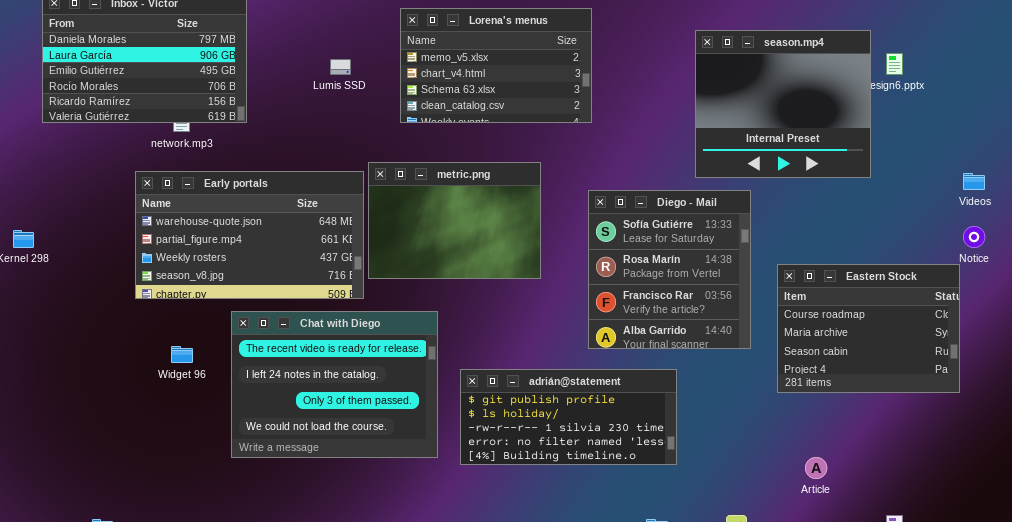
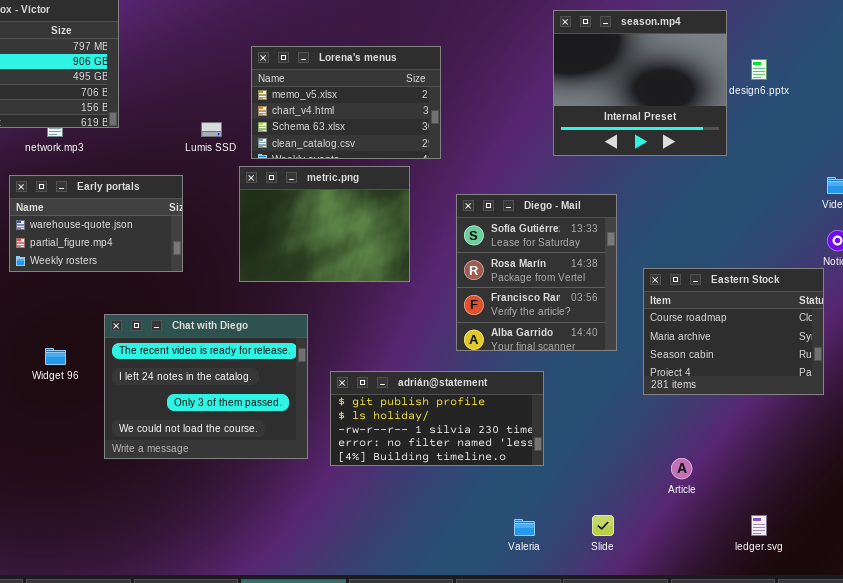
Lorena's menus: [400,8,592,123] -> [251,46,441,159], moved
season.mp4: [695,30,871,178] -> [553,10,727,156], moved
Lumis SSD: [330,59,351,75] -> [201,122,222,137], moved
Early portals: [135,171,364,299] -> [9,175,183,272], resized

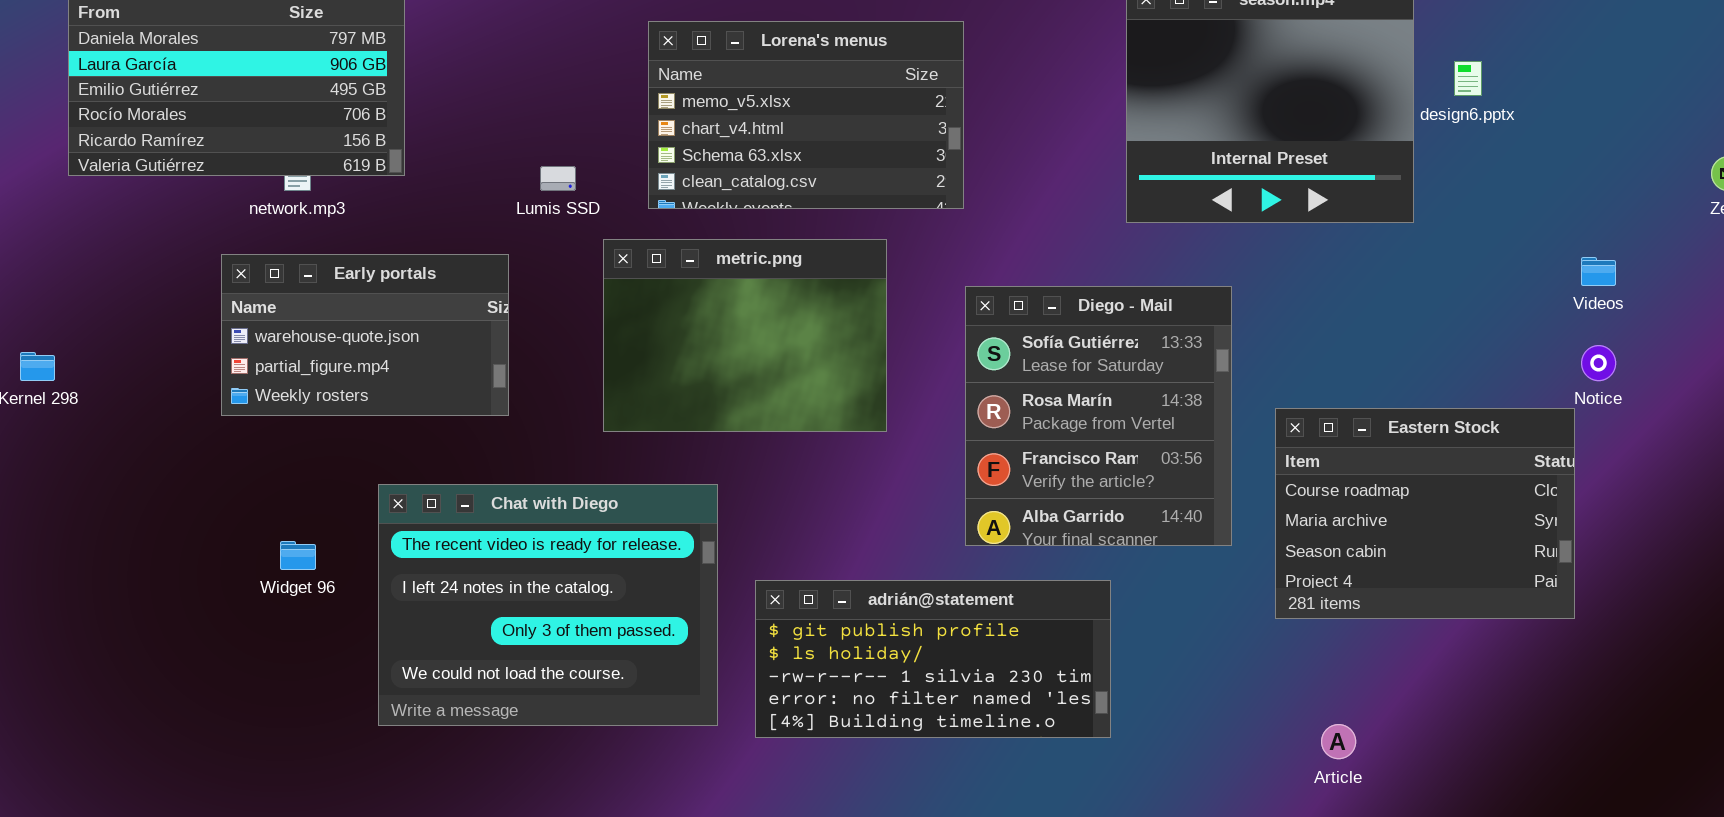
Lorena's menus: [251,46,441,159] -> [648,21,964,209], moved

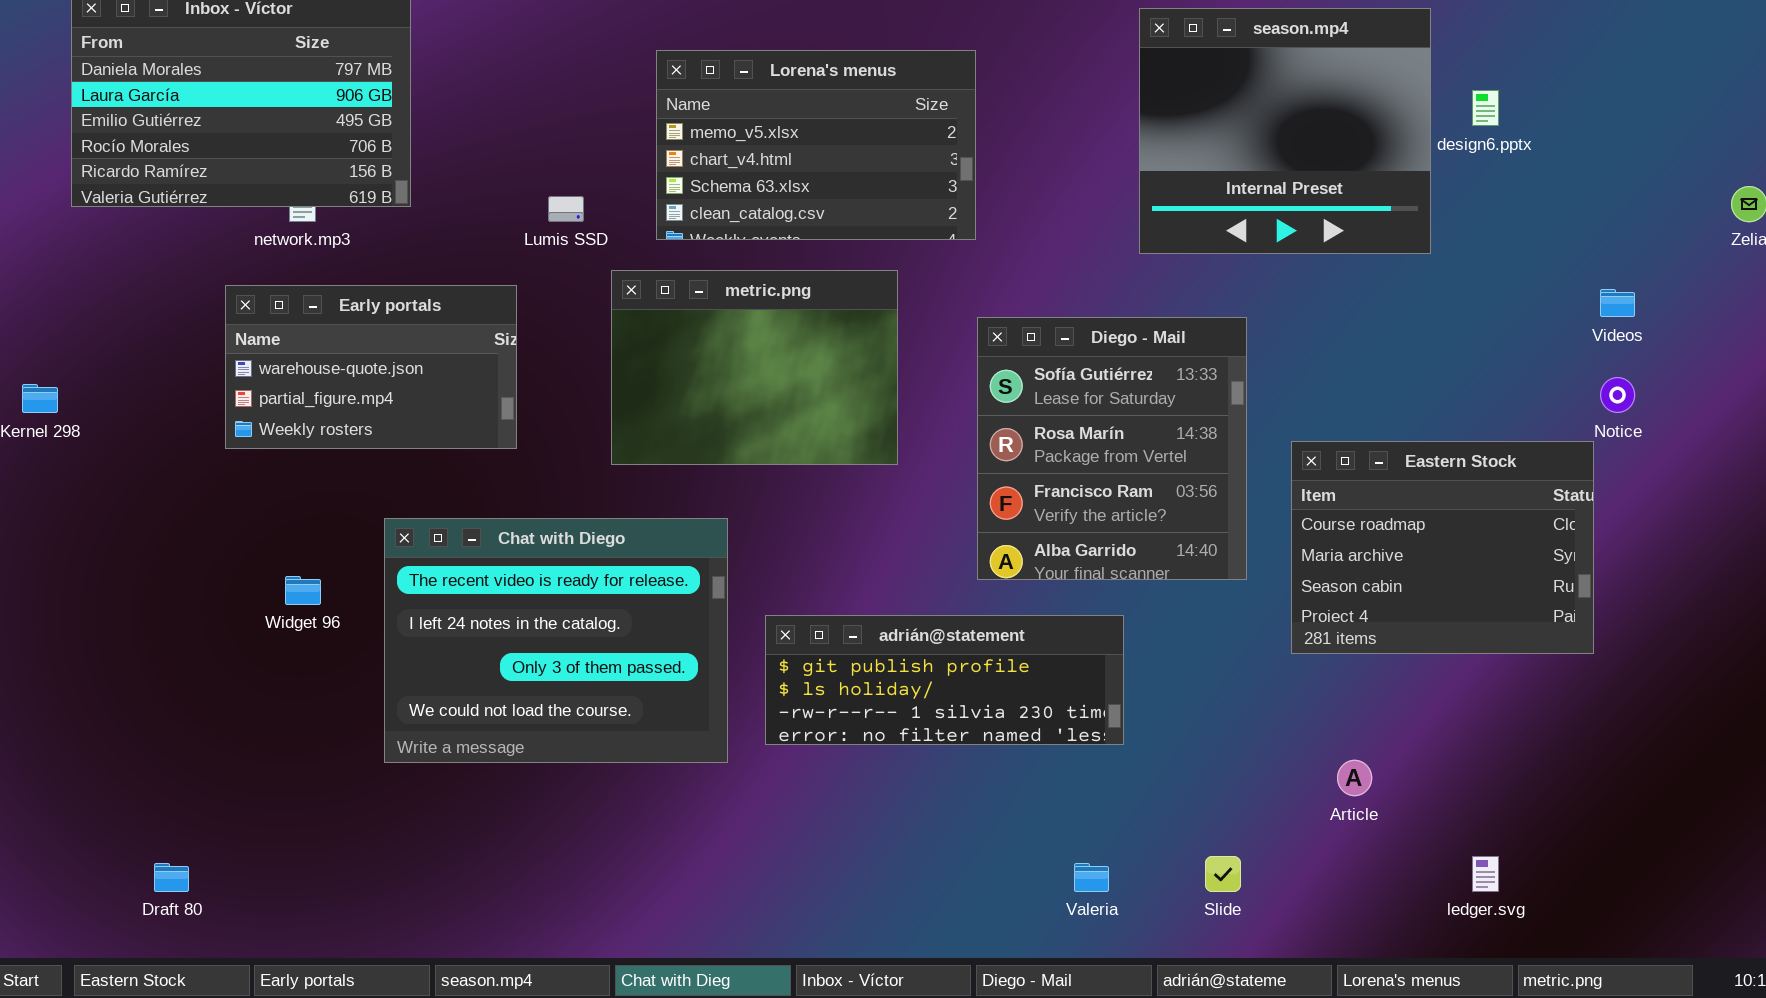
adrián@statement: [755,580,1111,738] -> [765,615,1124,745], resized

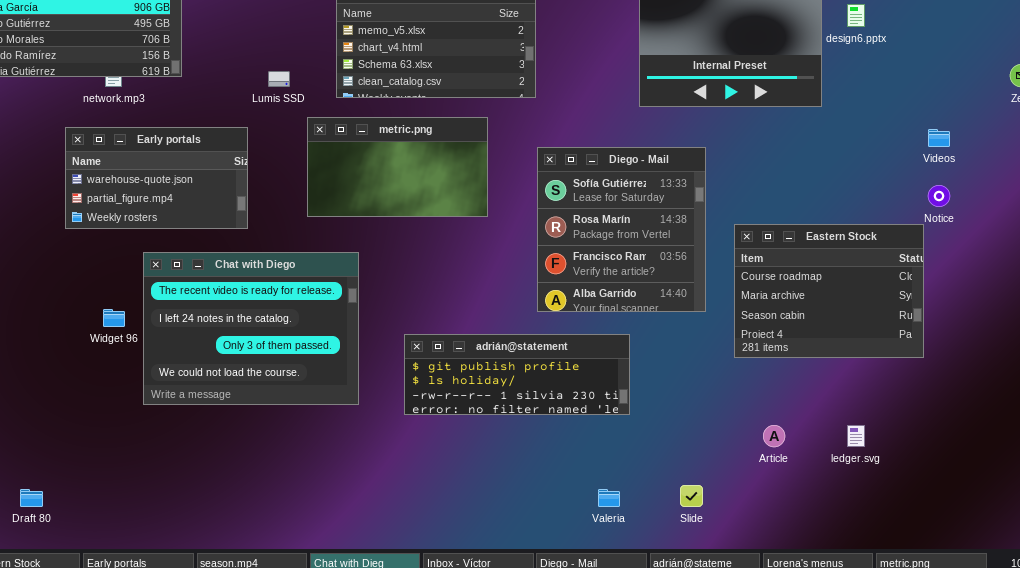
metric.png: [611,270,898,465] -> [307,117,488,217], resized
Chat with Diego: [384,518,728,763] -> [143,252,359,405], moved
ledger.svg: [1472,856,1499,892] -> [847,425,865,447], moved

